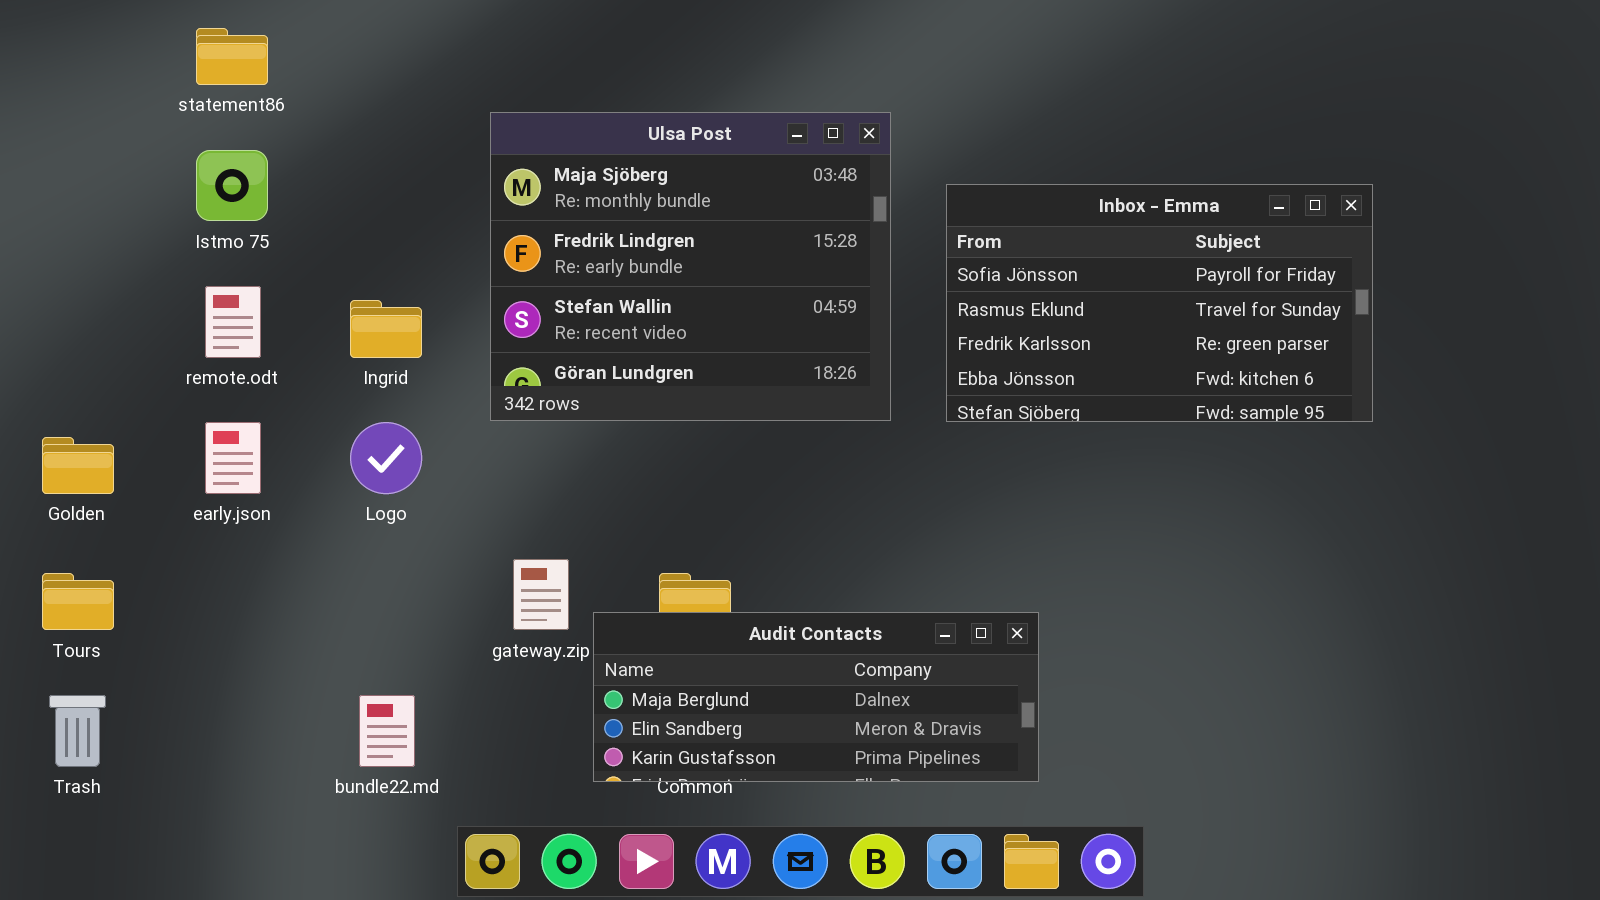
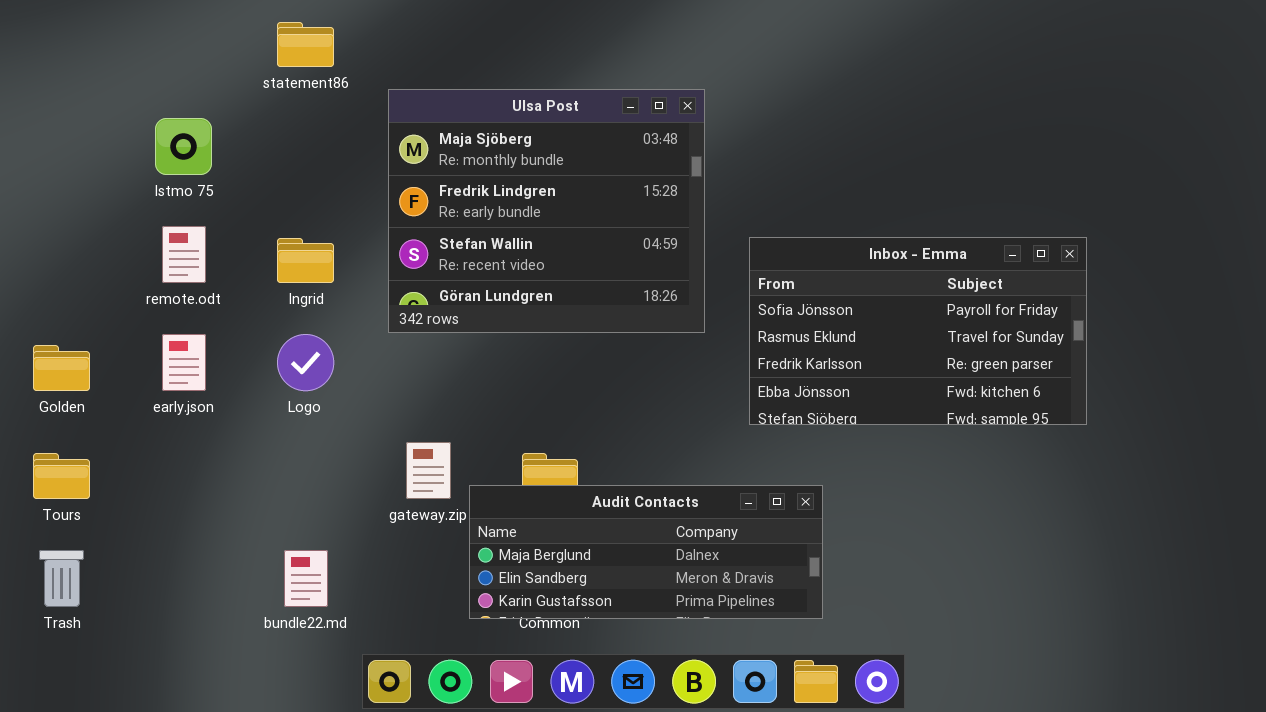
statement86: [196,28,268,85] -> [277,22,334,67], moved
Inbox - Emma: [946,184,1373,422] -> [749,237,1087,425], moved

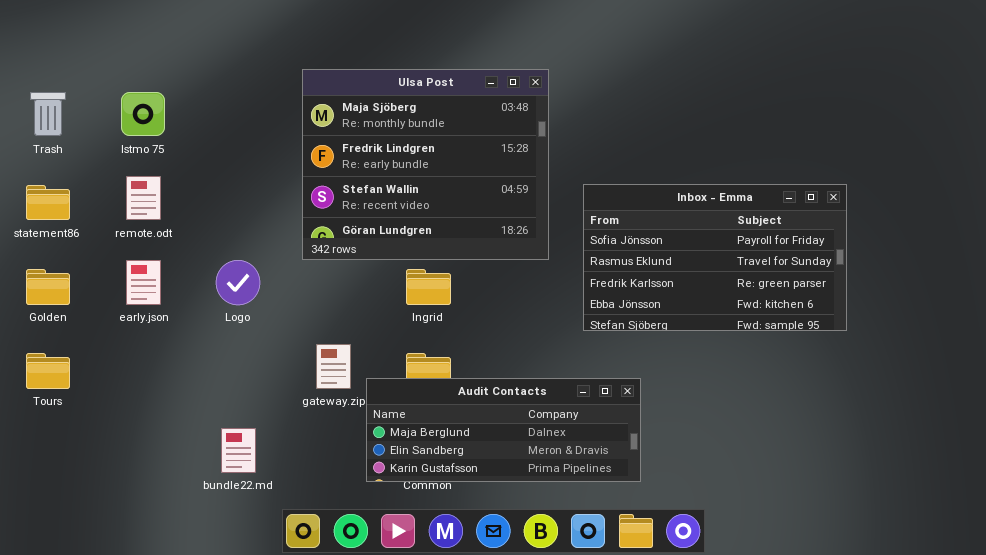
statement86: [277,22,334,67] -> [26,185,70,220], moved
Ingrid: [277,238,334,283] -> [406,269,451,305], moved
Trash: [39,550,84,607] -> [30,92,66,136], moved

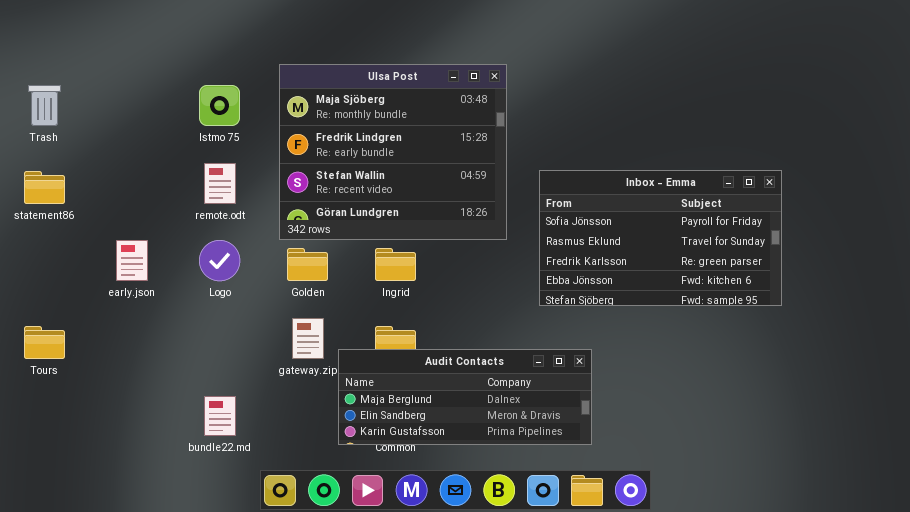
Istmo 75: [121,92,165,136] -> [199,85,240,126], moved
remote.odt: [126,176,161,220] -> [204,163,236,204], moved
Golden: [26,269,70,305] -> [287,248,328,281], moved

